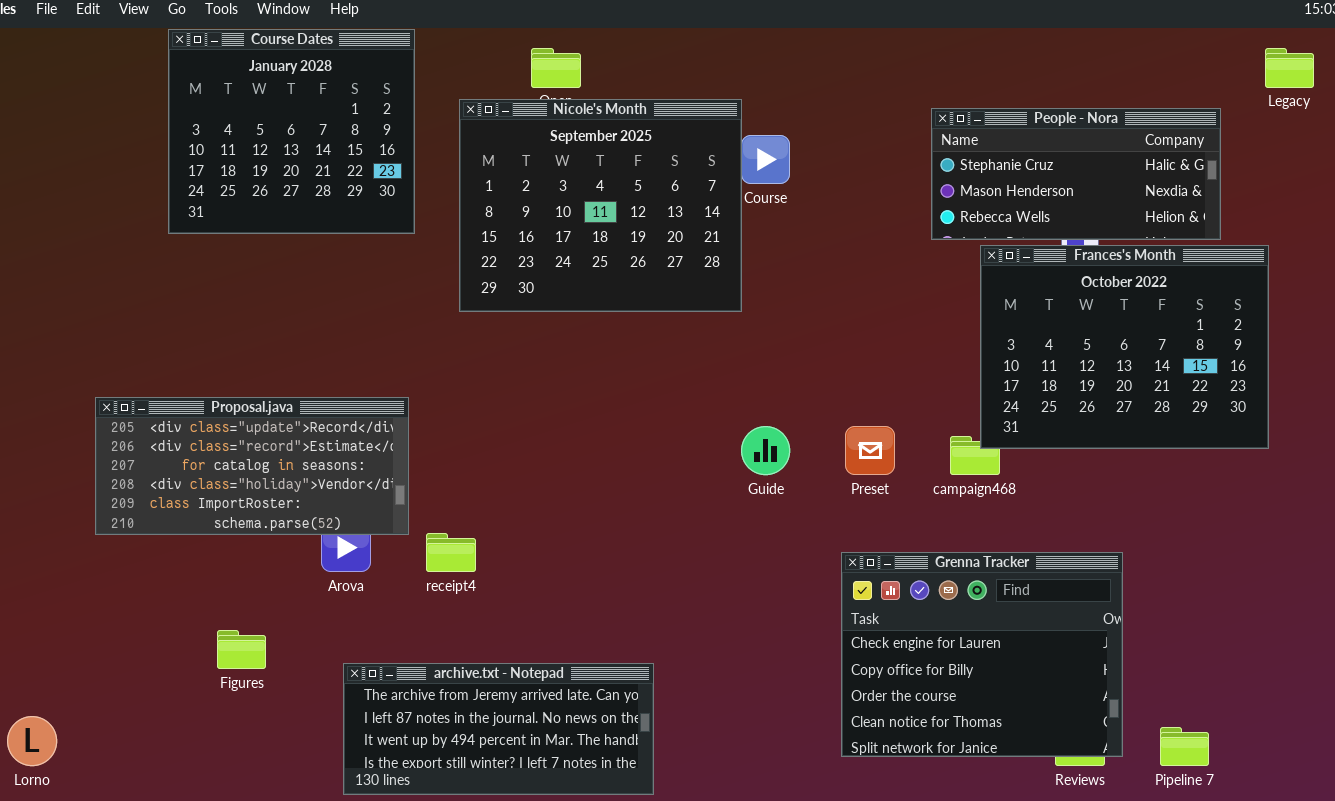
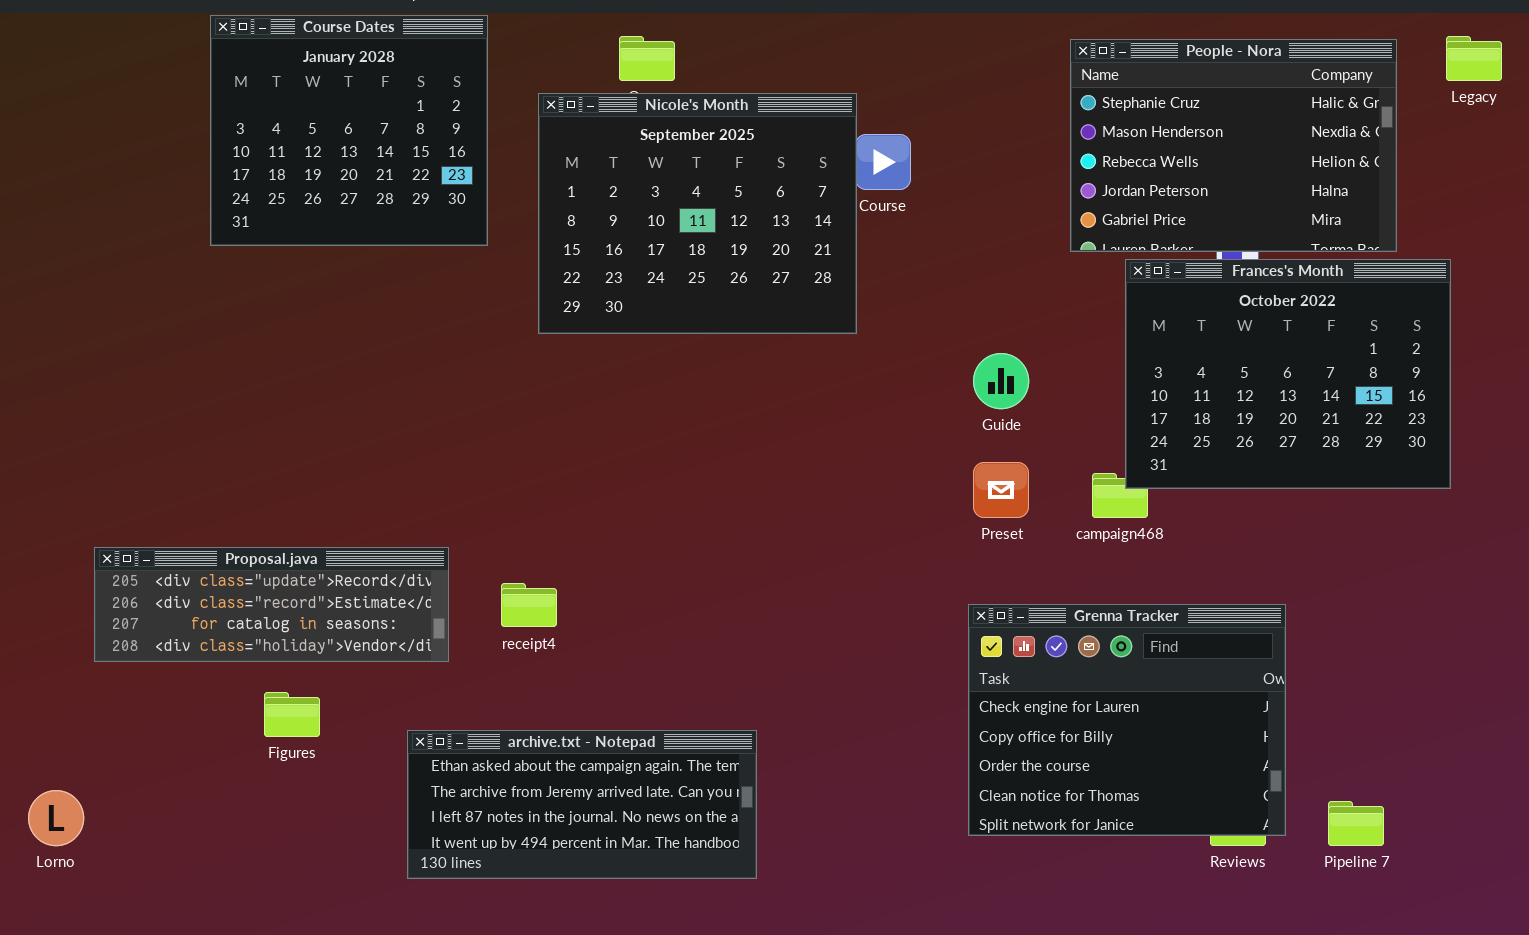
People - Nora: [931,108,1221,240] -> [1070,39,1397,252], resized
Proposal.java: [95,397,409,535] -> [94,547,449,662], moved, resized
Guide: [741,426,790,475] -> [973,353,1029,409], moved
archive.txt - Notepad: [343,663,654,795] -> [407,730,757,879], scrolled up 1 row

